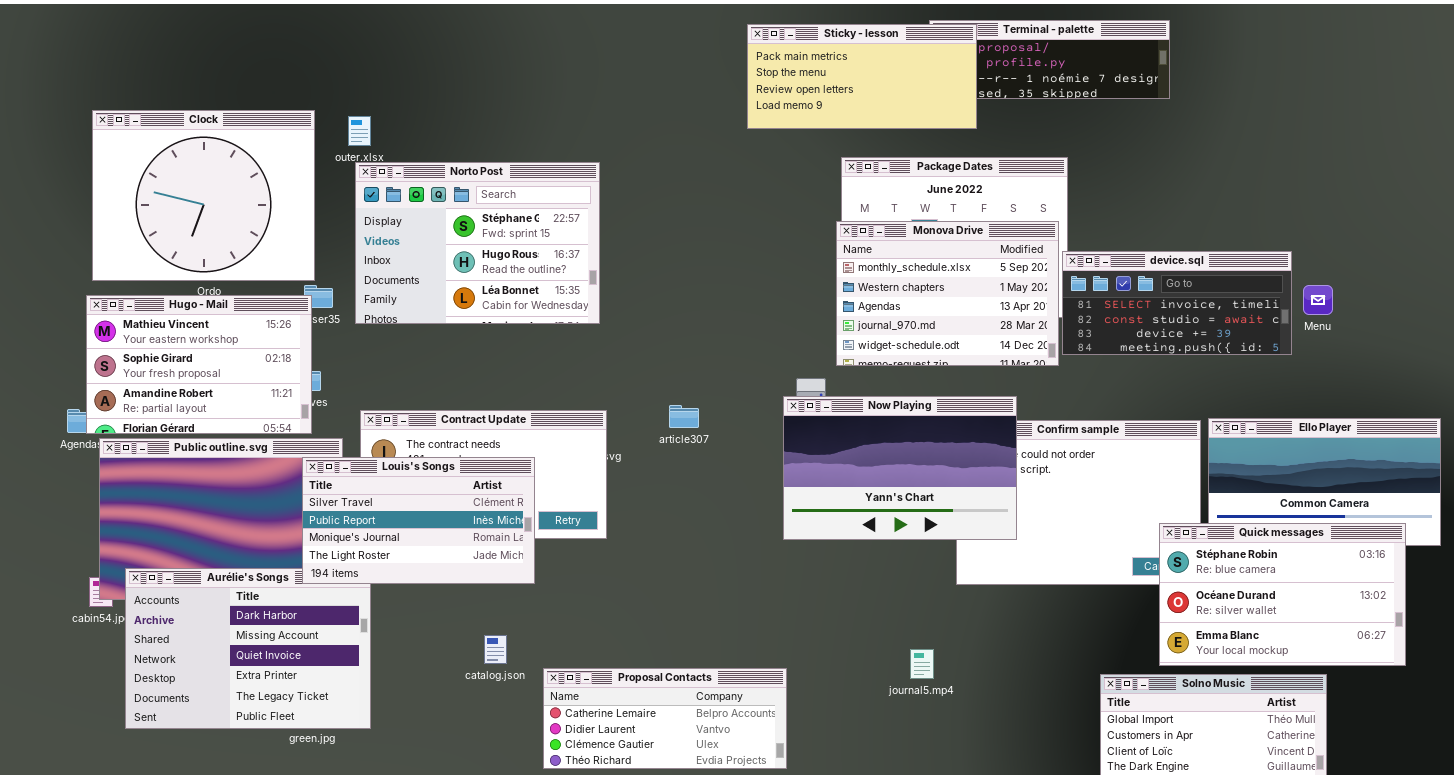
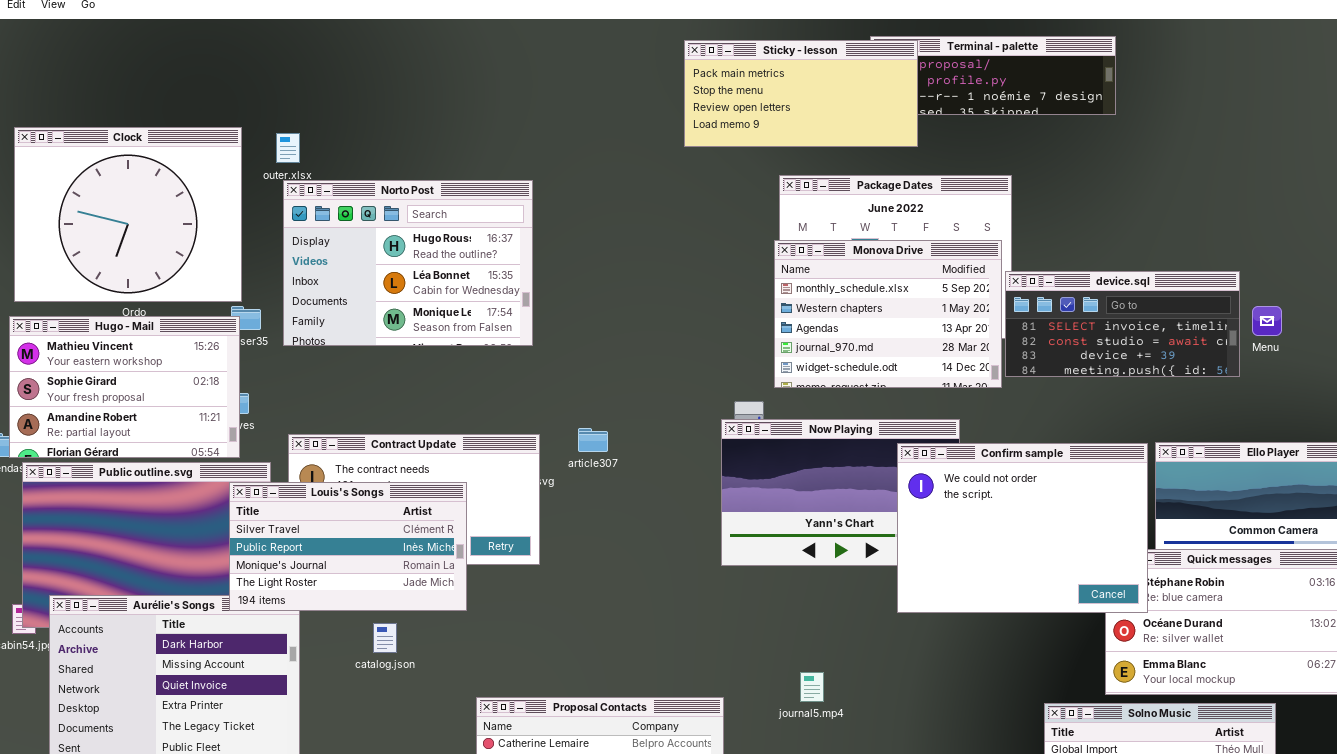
Norto Post: [355,162,600,324] -> [283,180,533,346], scrolled down 1 row
article307: [669,405,699,428] -> [578,428,608,452], moved
Confirm sample: [956,420,1201,585] -> [897,443,1148,613], raised
catalog.json: [484,635,507,664] -> [373,623,397,653], moved
journal5.mp4: [910,649,934,679] -> [800,672,824,702], moved

